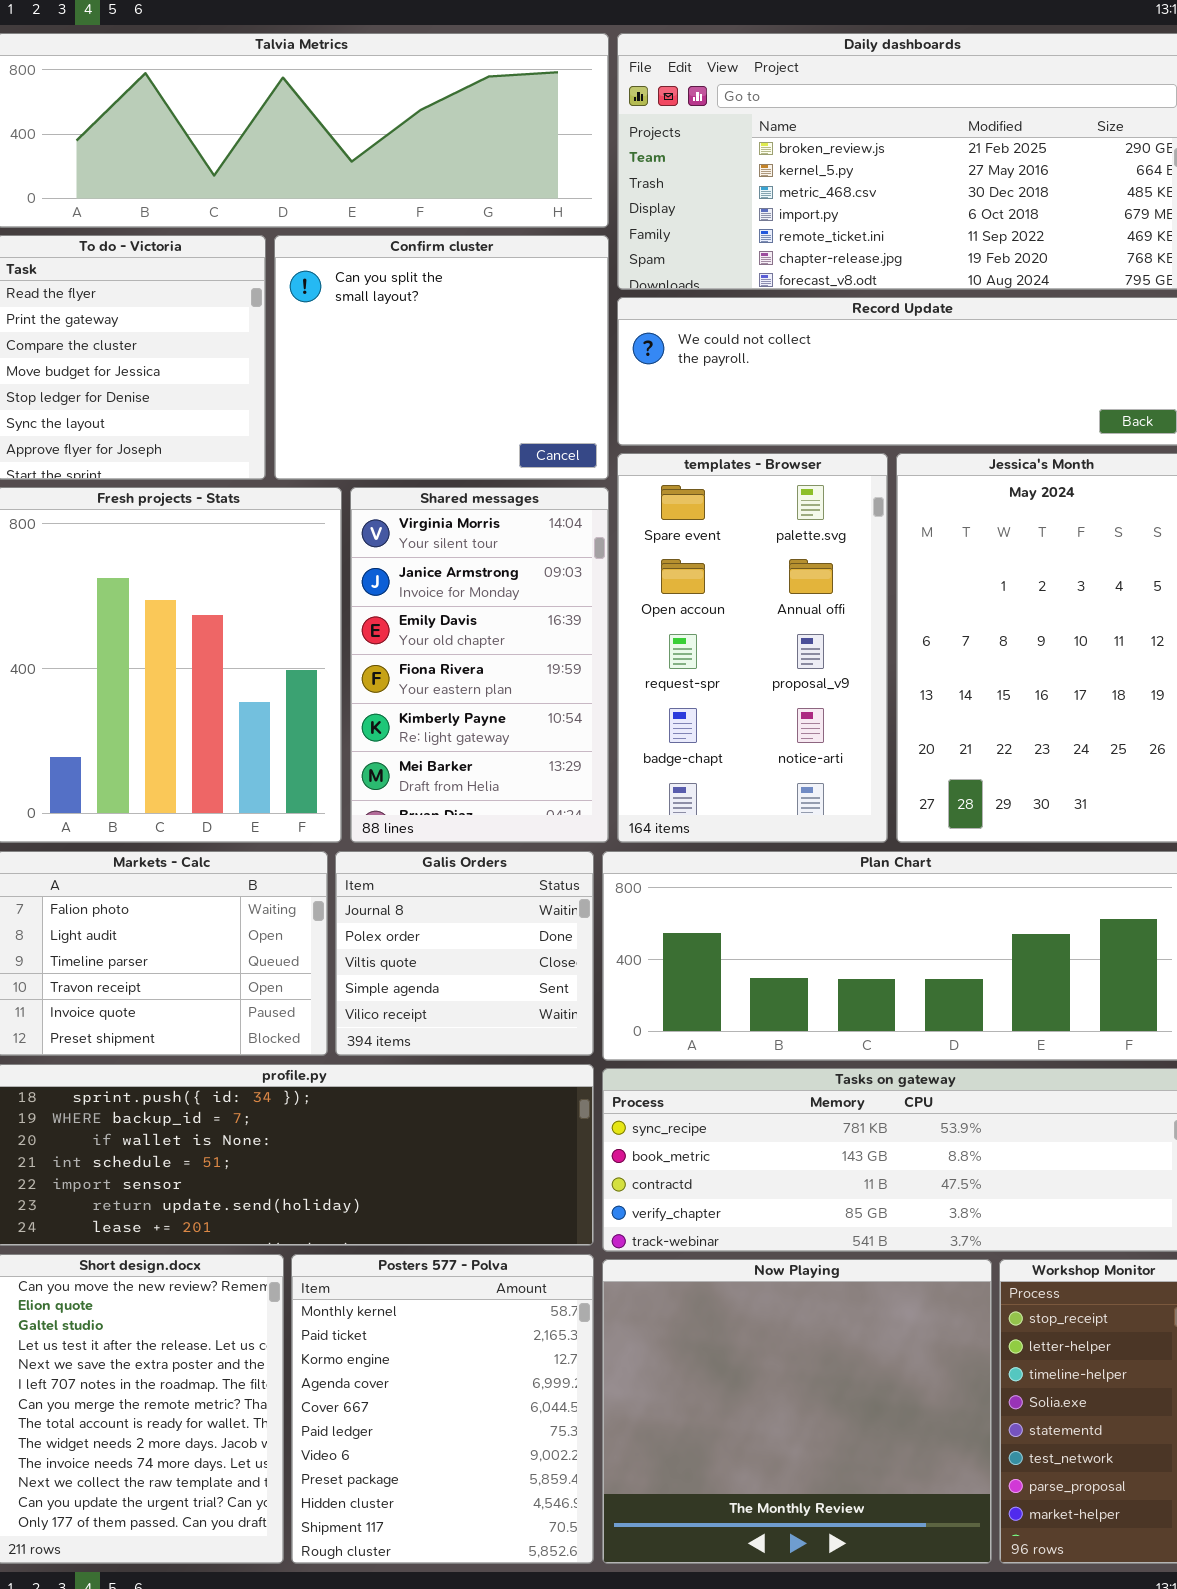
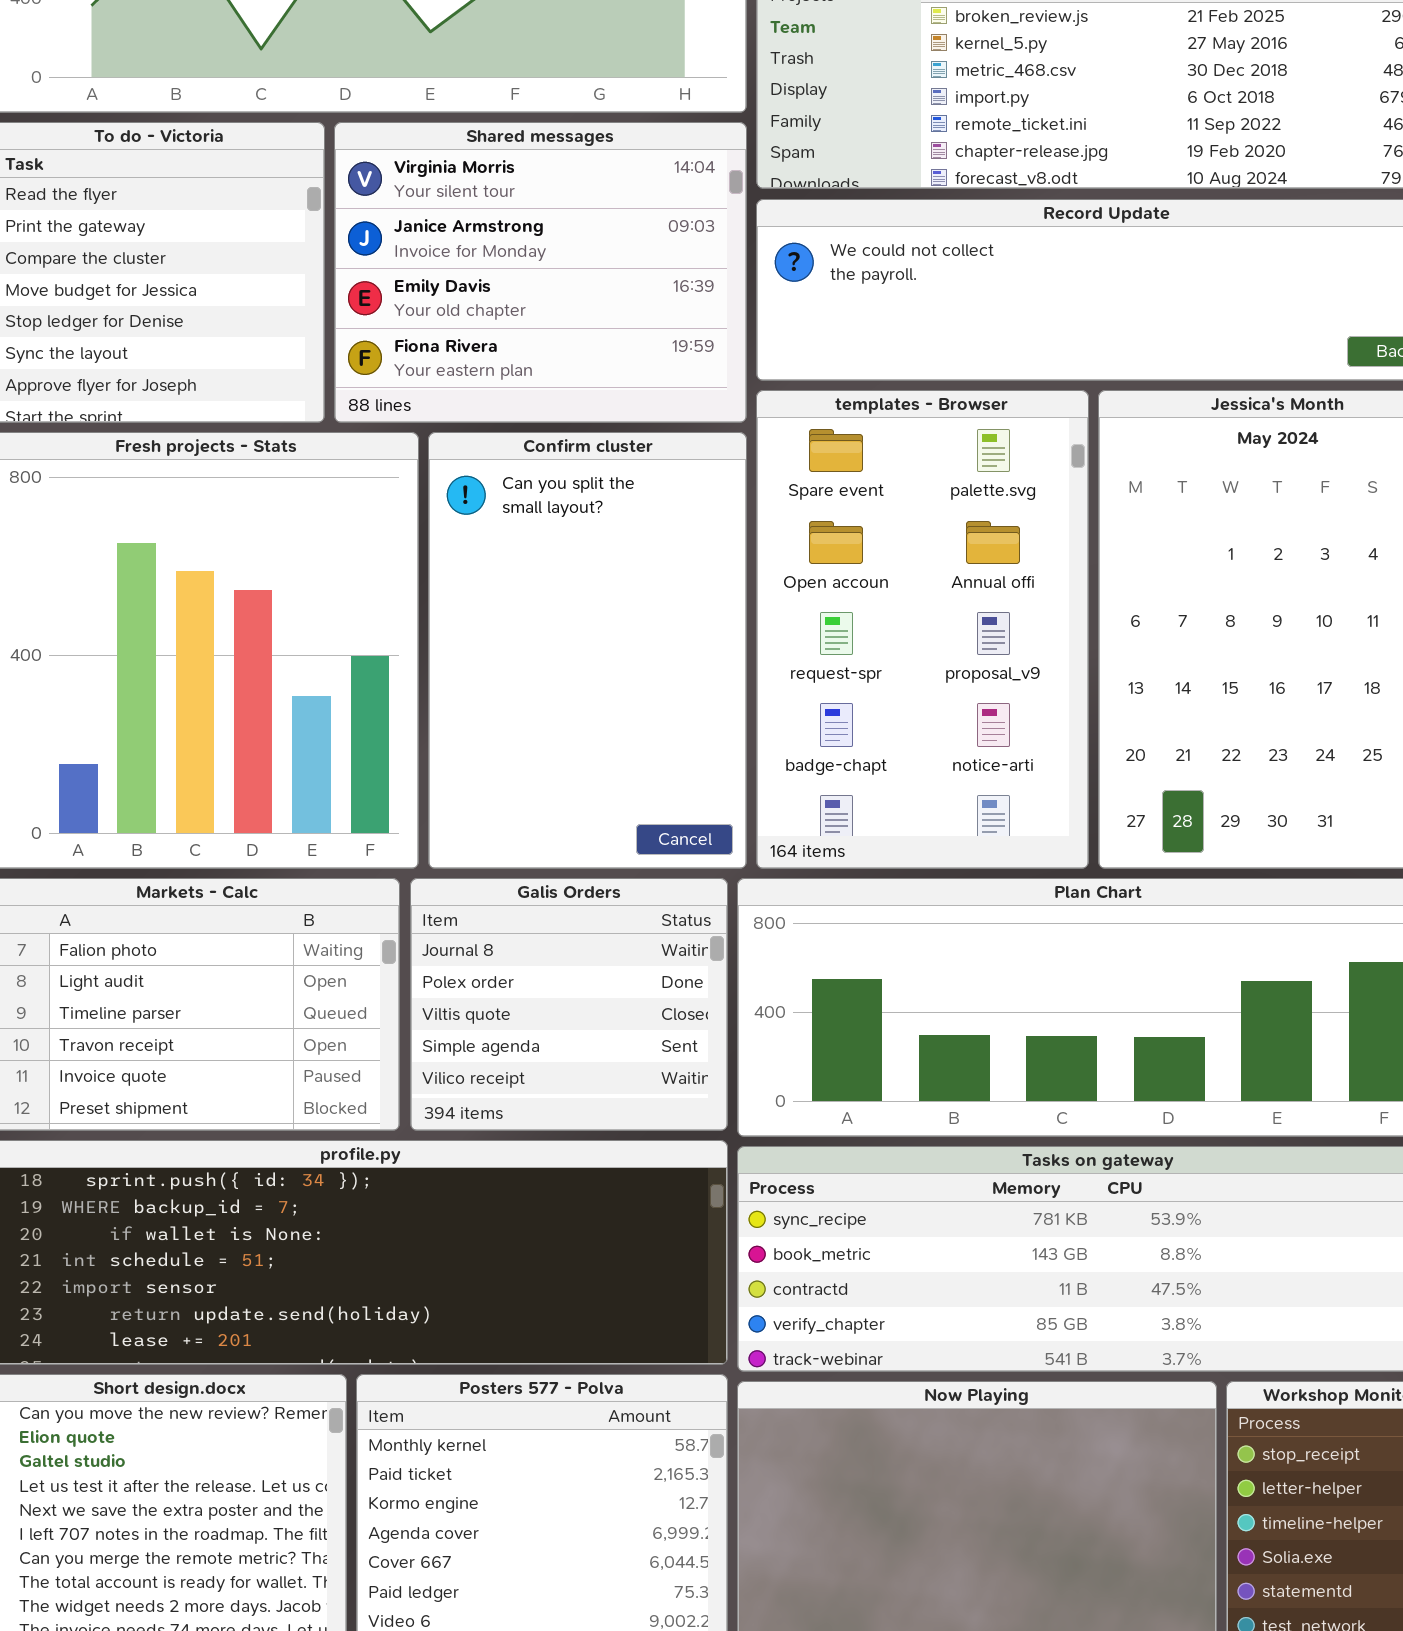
Confirm cluster: [274,235,609,480] -> [428,432,747,869], moved, resized
Shared messages: [350,487,609,843] -> [334,122,747,423], moved, resized

